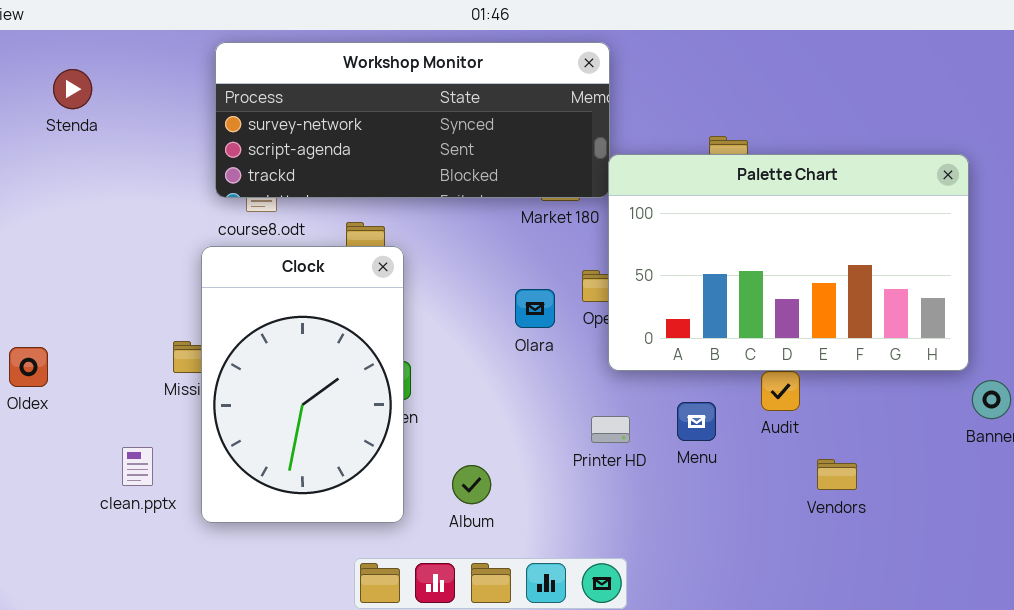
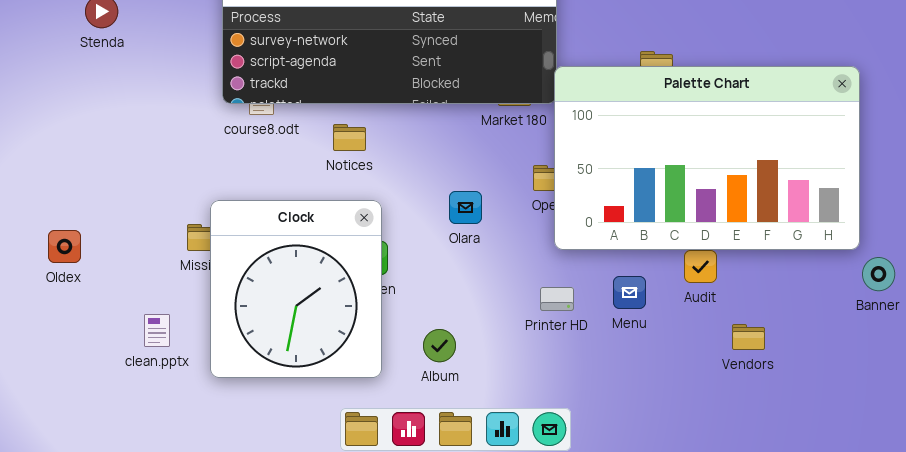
Clock: [201,246,404,523] -> [210,200,382,378], resized
Olara: [515,289,555,328] -> [449,191,482,224], moved

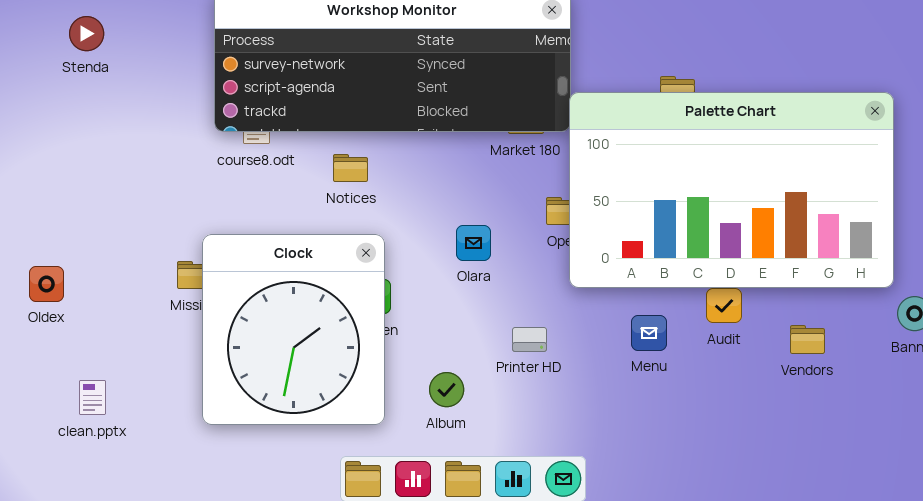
Printer HD: [540,287,574,311] -> [512,327,547,352], moved
clean.pptx: [144,314,170,347] -> [79,380,106,415], moved
Vendors: [732,324,765,350] -> [790,325,825,354], moved

